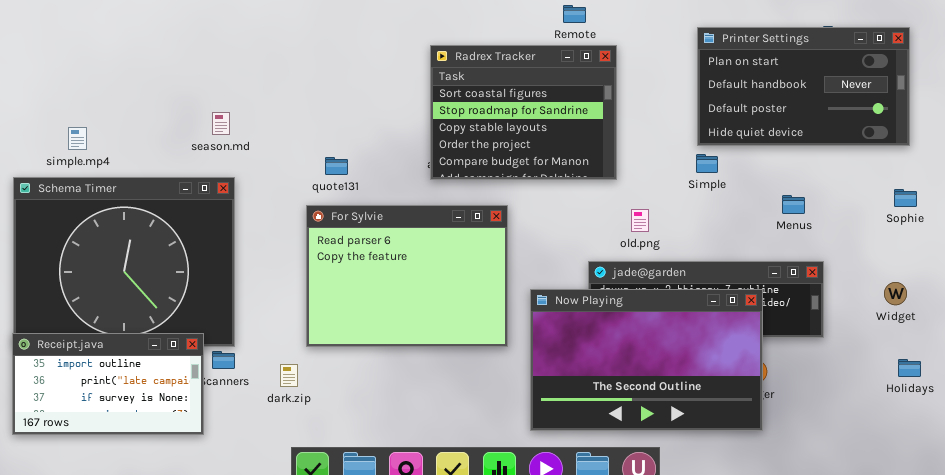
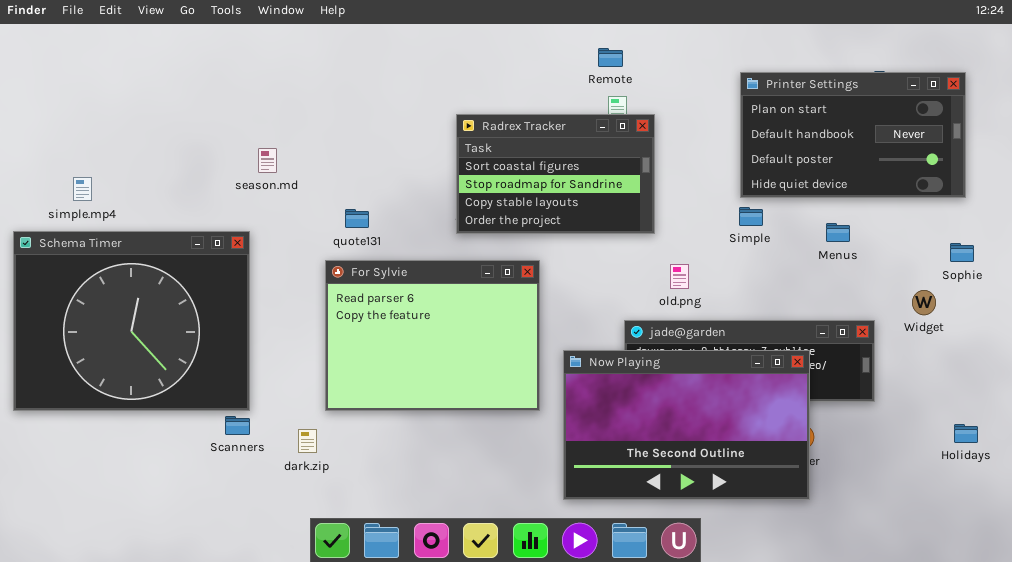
Radrex Tracker: [430,45,617,180] -> [456,114,655,234], resized
season.md: [212,112,230,135] -> [258,148,277,173], moved
Menus: [782,195,805,214] -> [826,223,850,242], moved
Widget: [884,282,907,305] -> [912,290,936,315], moved
Receipt.java: [12,333,204,435] -> none, closed

